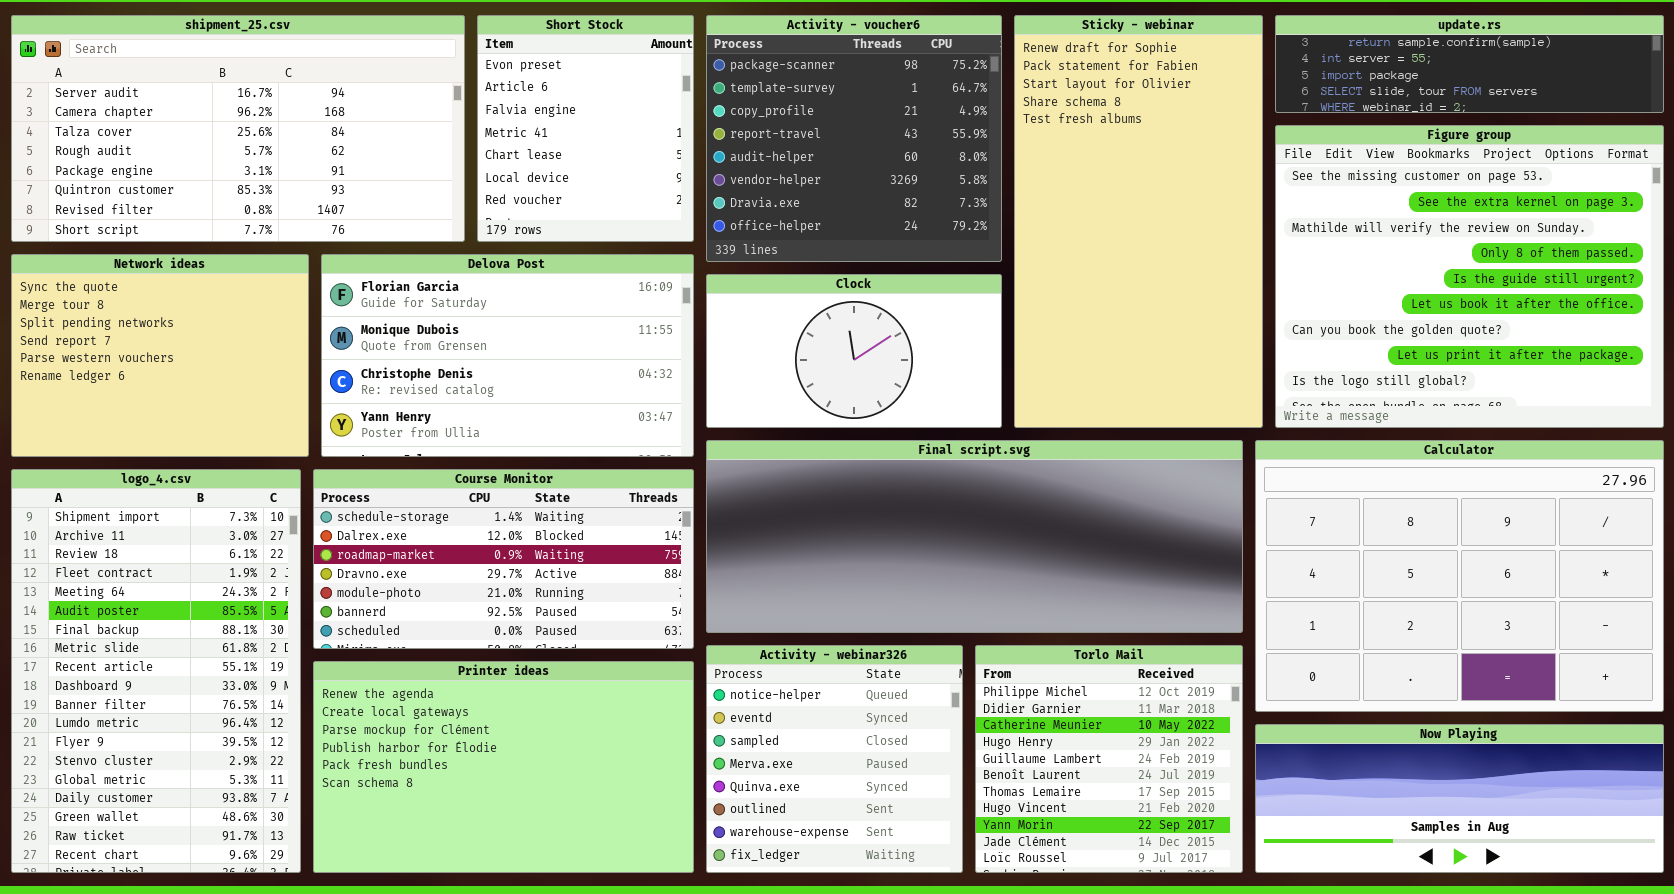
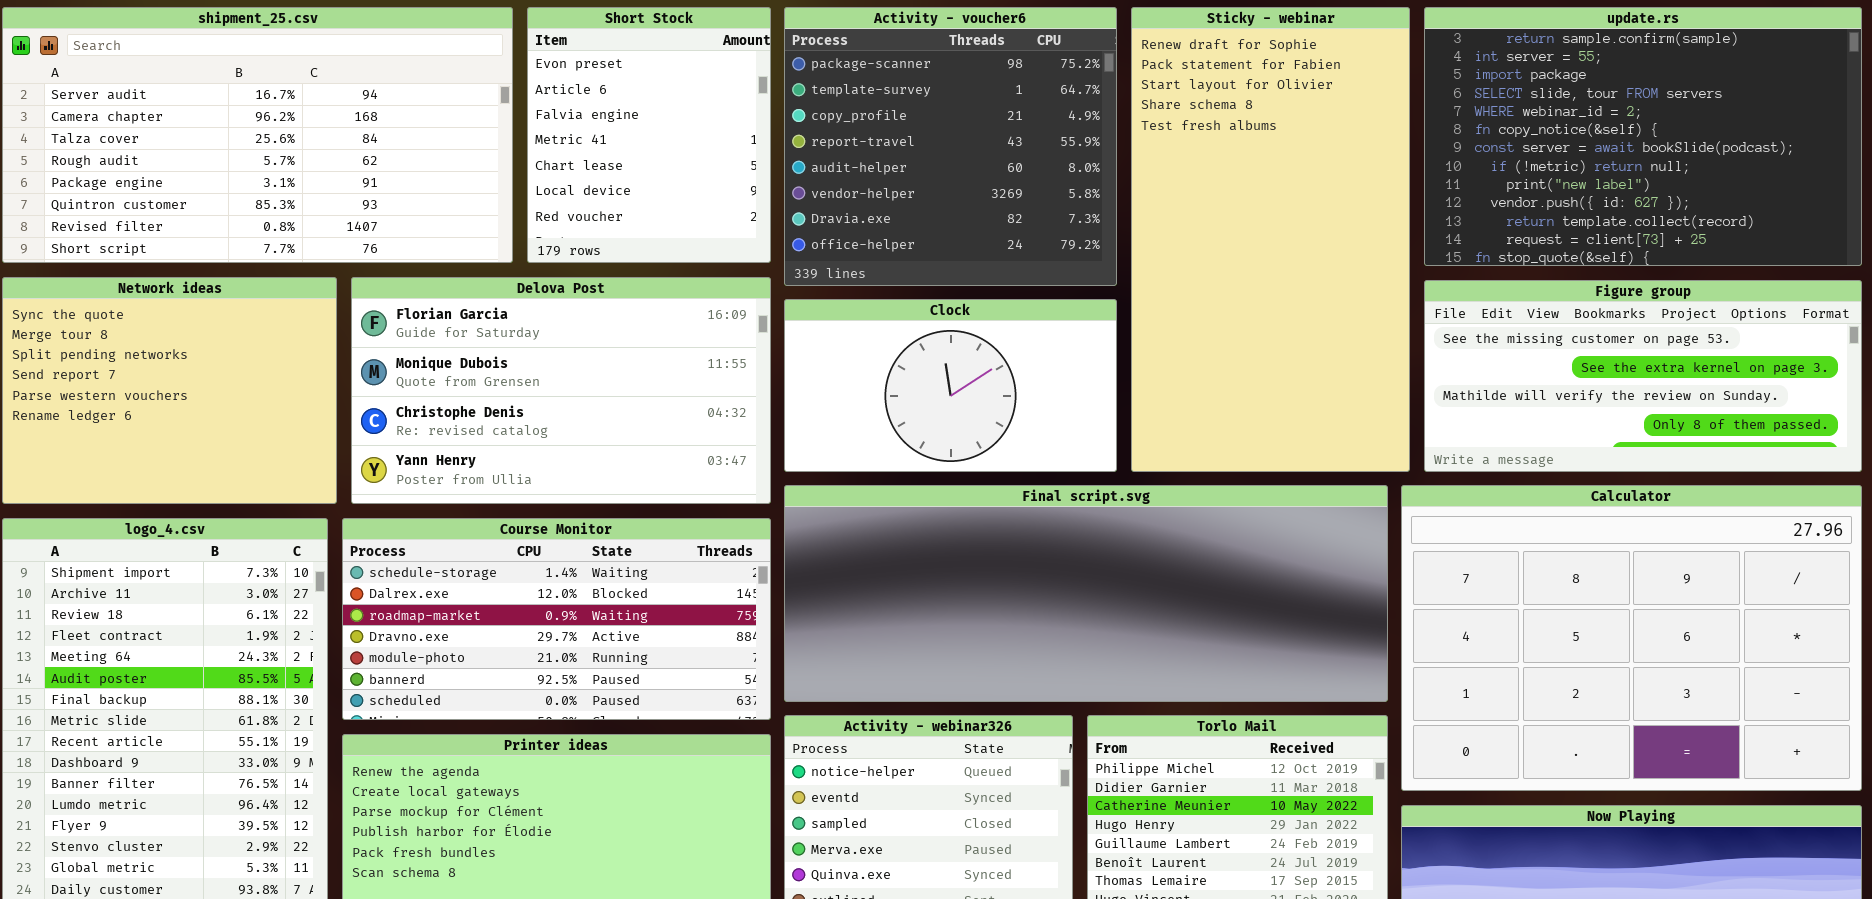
update.rs: [1275,15,1664,113] -> [1424,7,1862,266], resized
Figure group: [1275,125,1664,428] -> [1424,280,1862,472], resized

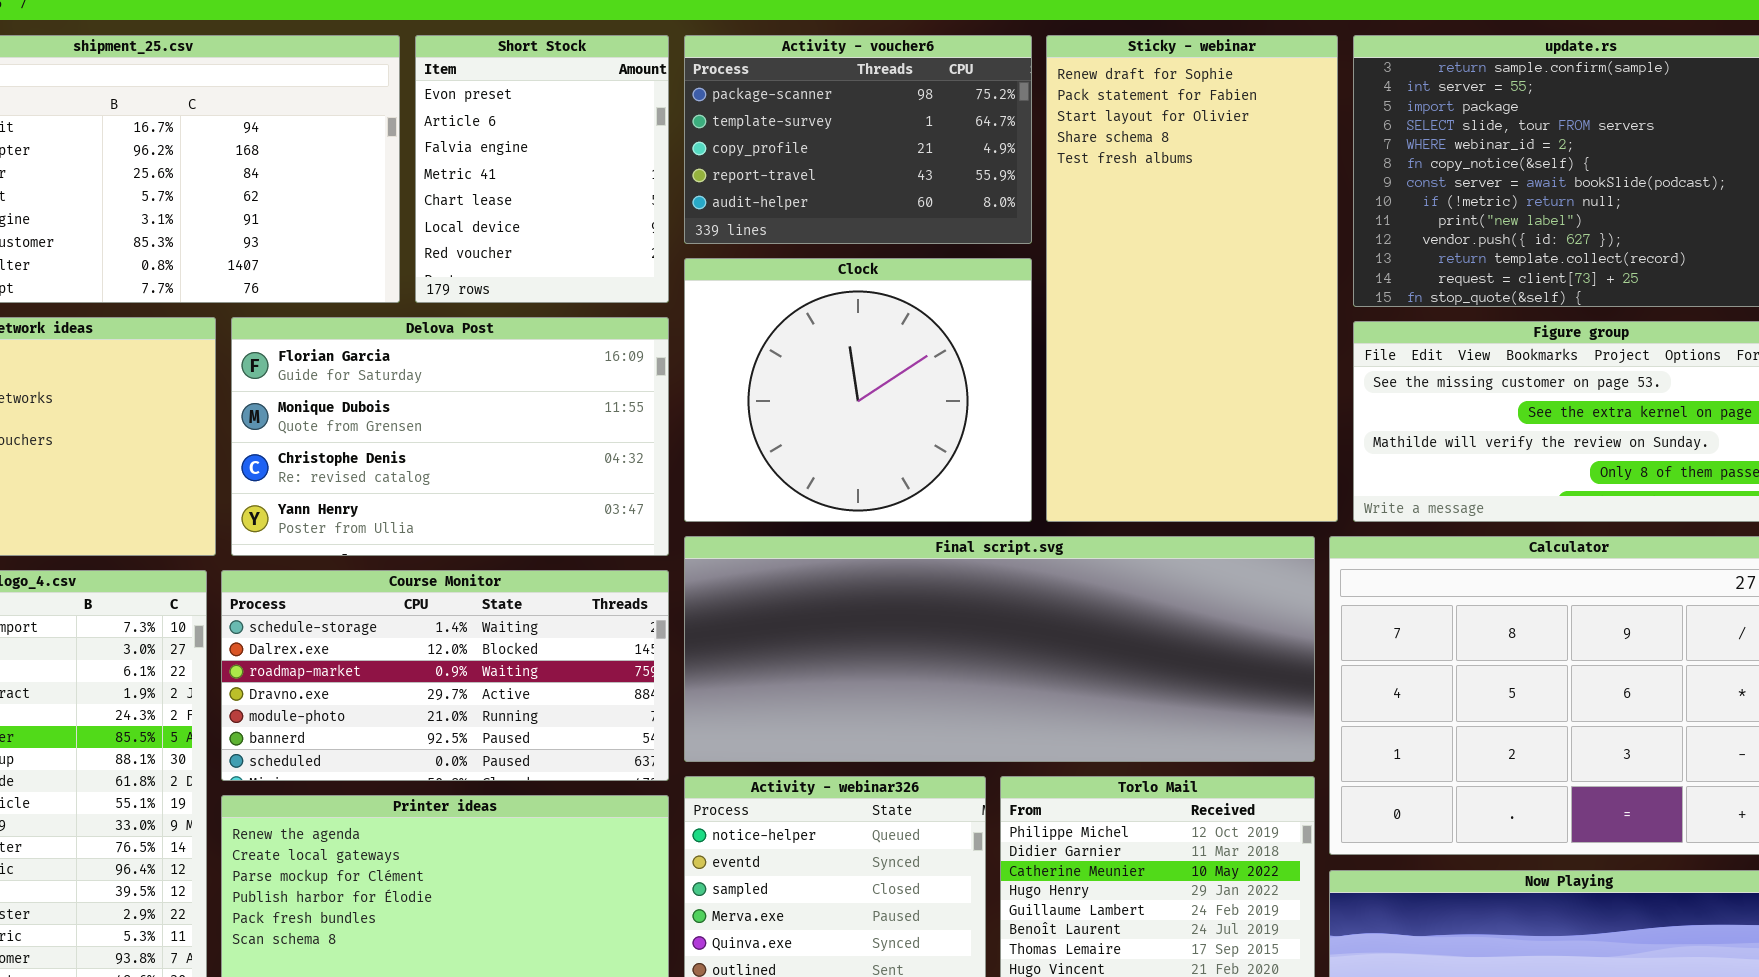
Activity - voucher6: [784,7,1117,286] -> [684,35,1032,244], resized
Clock: [784,299,1117,472] -> [684,258,1032,522], resized

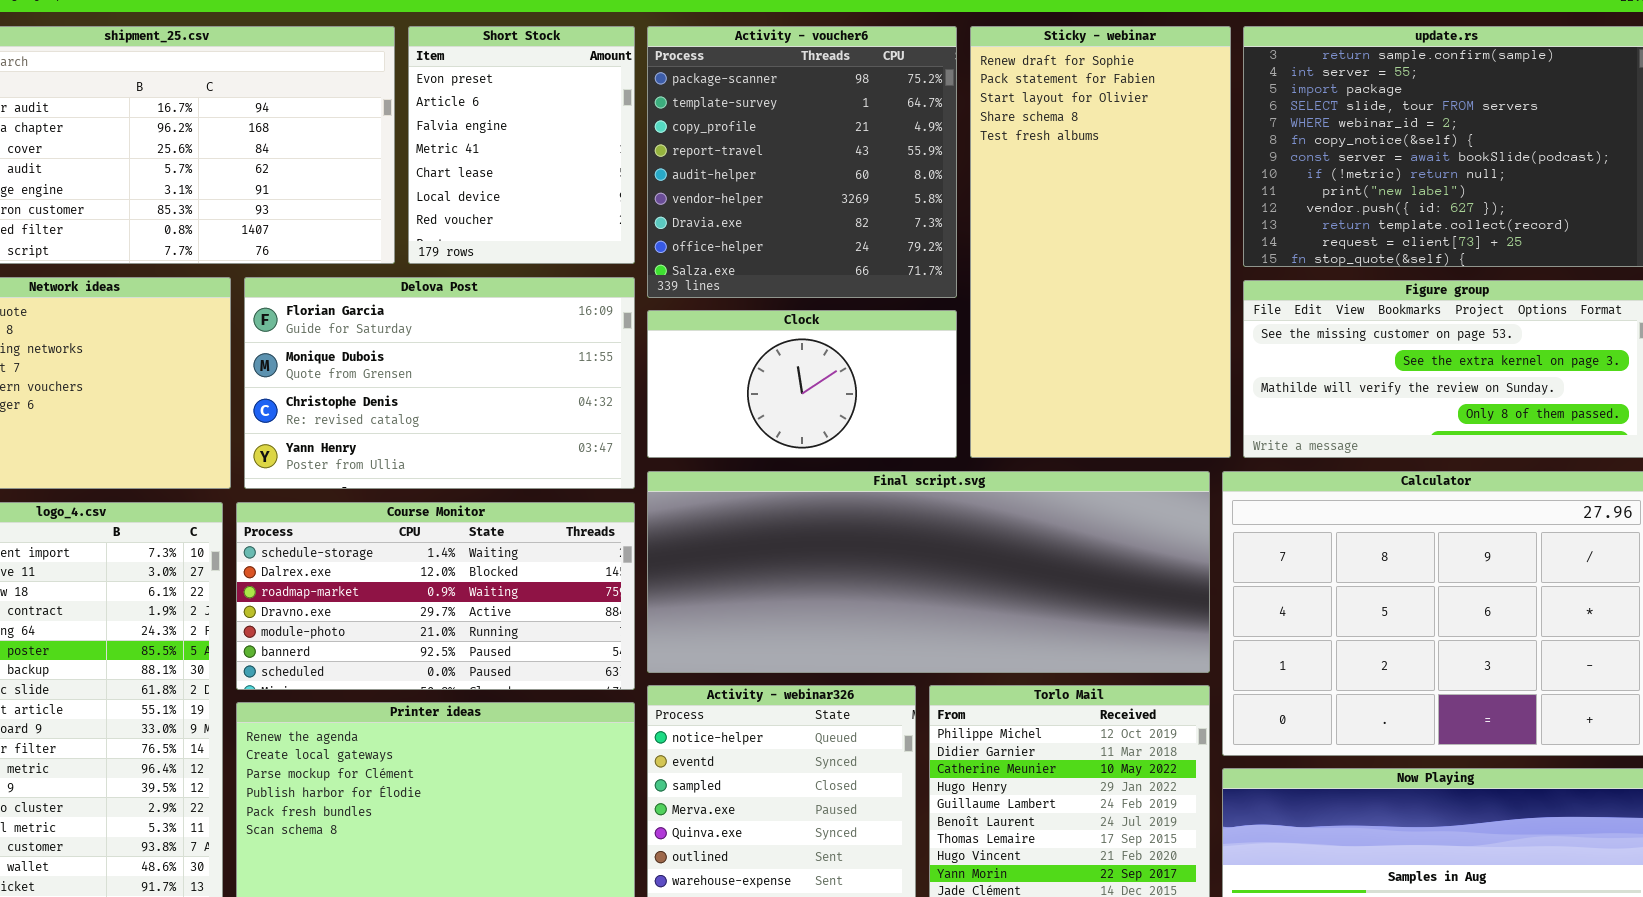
Activity - voucher6: [684,35,1032,244] -> [647,26,957,298], resized
Clock: [684,258,1032,522] -> [647,310,957,458], resized

